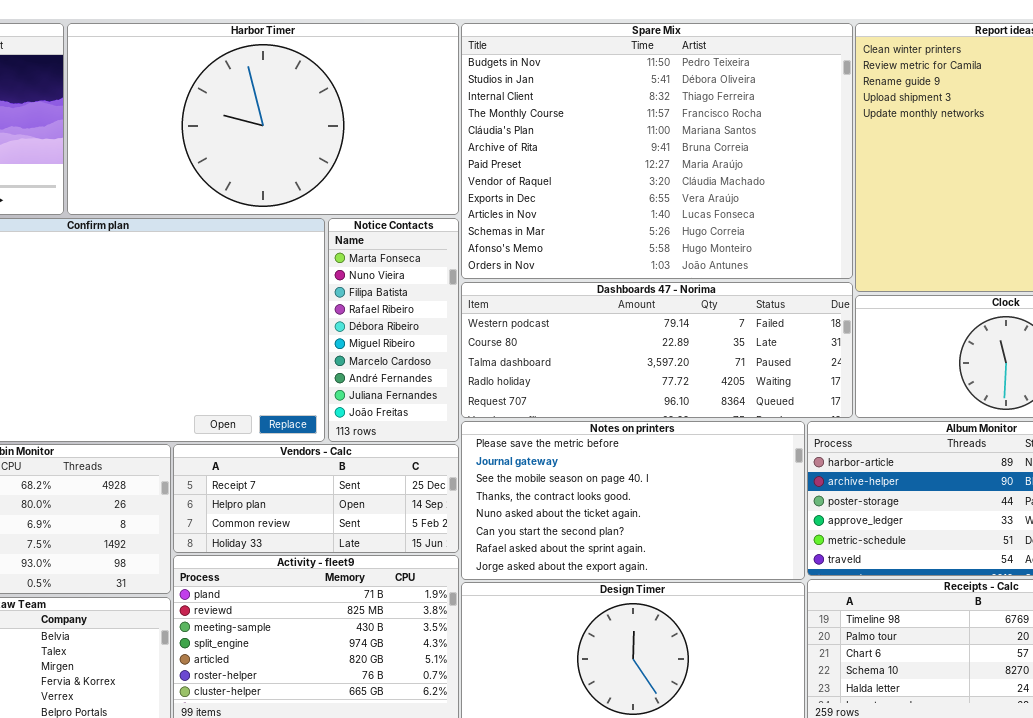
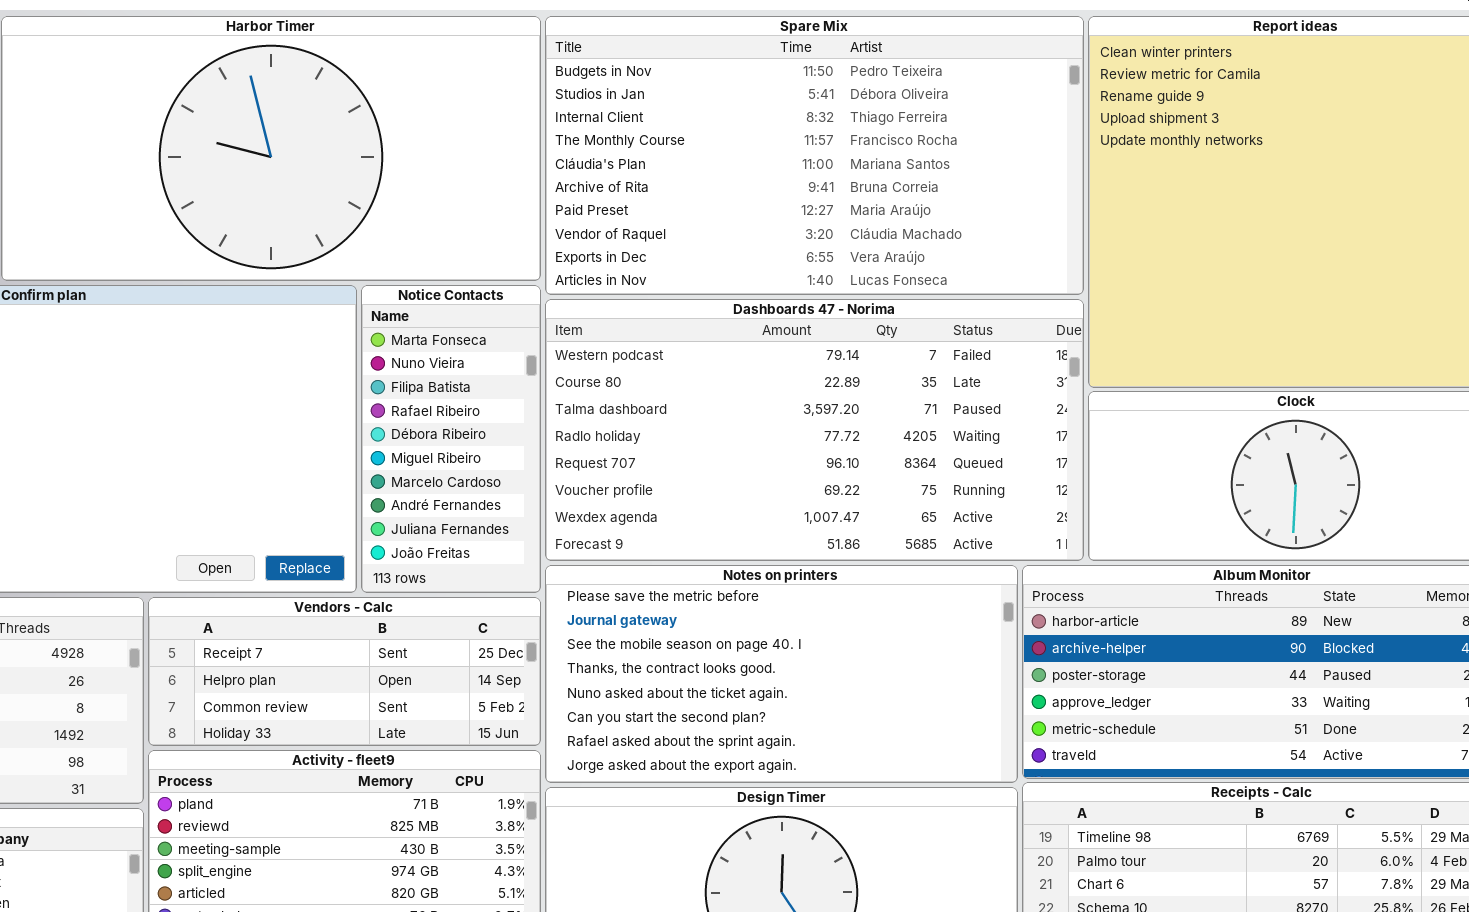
Spare Mix: [461,23,853,279] -> [545,16,1084,295], resized
Dashboards 47 - Norima: [461,282,853,418] -> [545,299,1084,561], resized

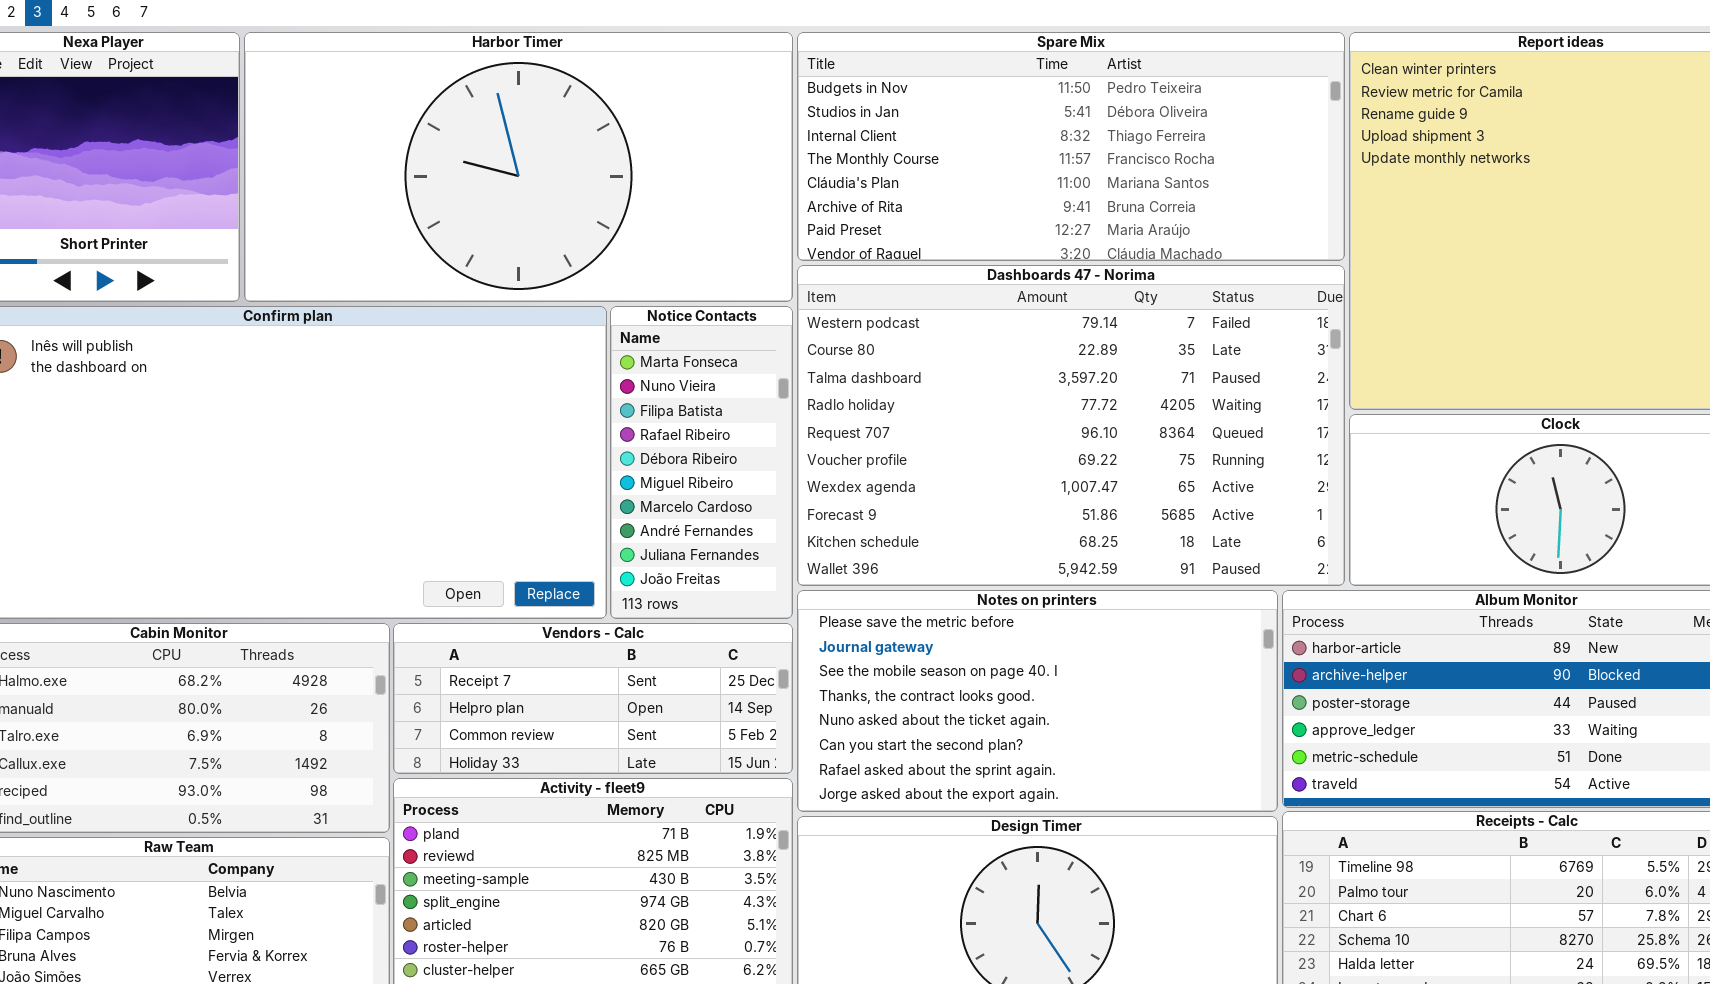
Spare Mix: [545,16,1084,295] -> [797,32,1345,261], resized
Dashboards 47 - Norima: [545,299,1084,561] -> [797,265,1345,586], resized

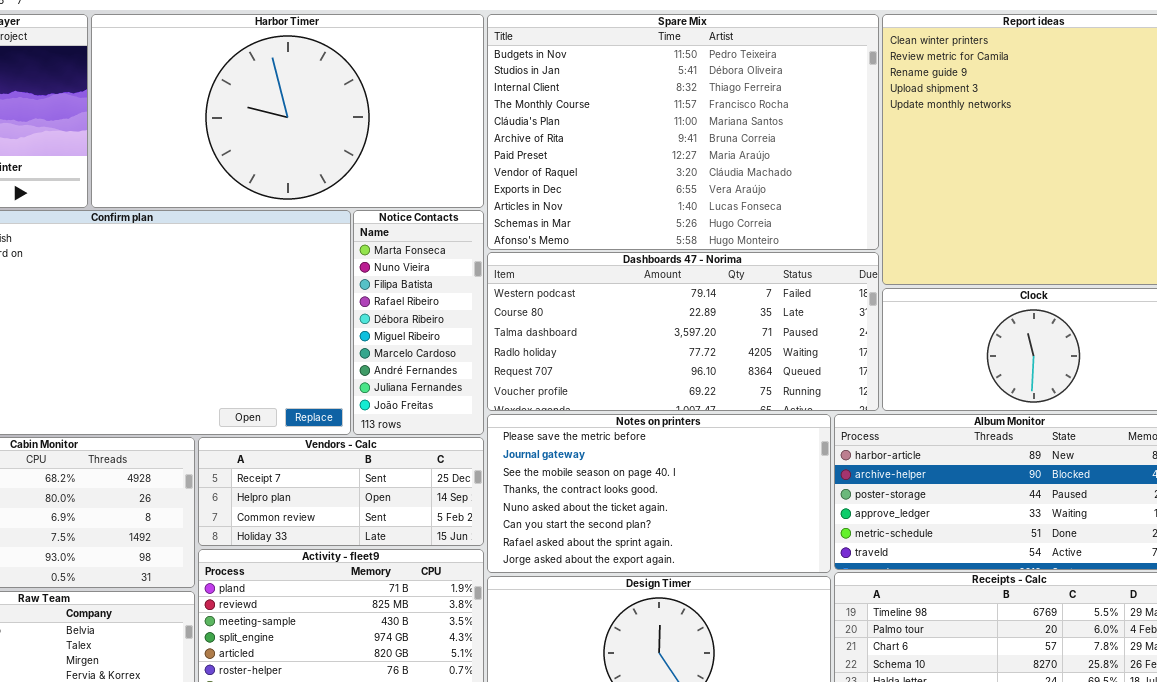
Spare Mix: [797,32,1345,261] -> [487,14,879,250], resized
Dashboards 47 - Norima: [797,265,1345,586] -> [487,252,879,411], resized

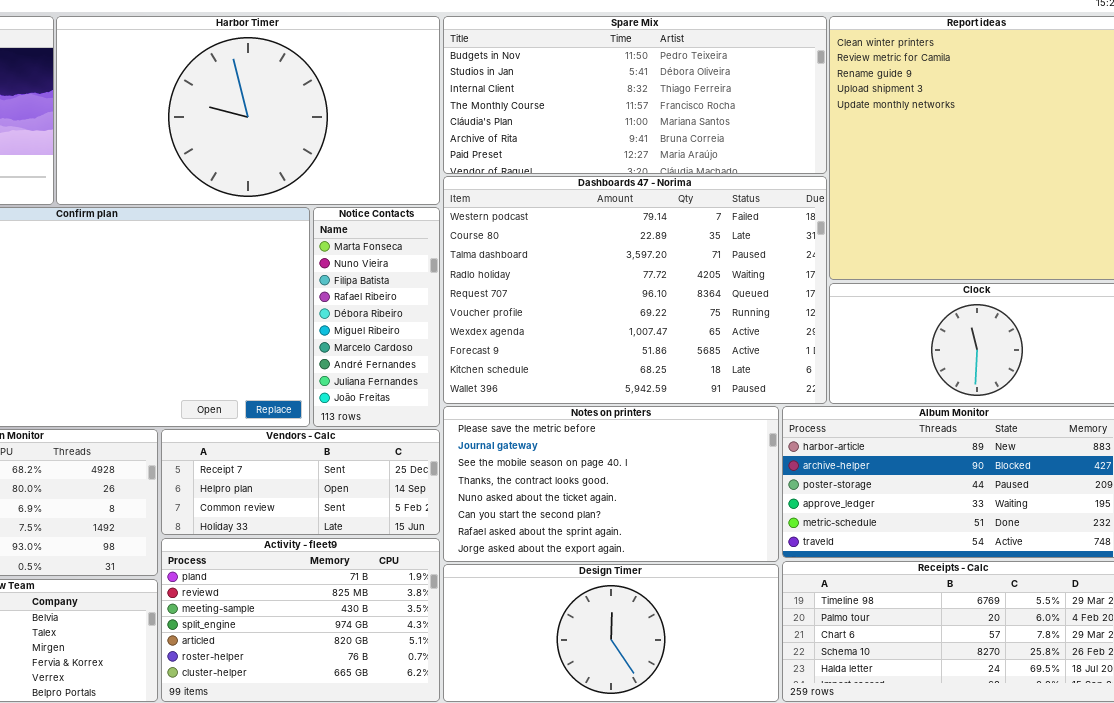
Spare Mix: [487,14,879,250] -> [443,16,827,174], resized
Dashboards 47 - Norima: [487,252,879,411] -> [443,176,827,404], resized

